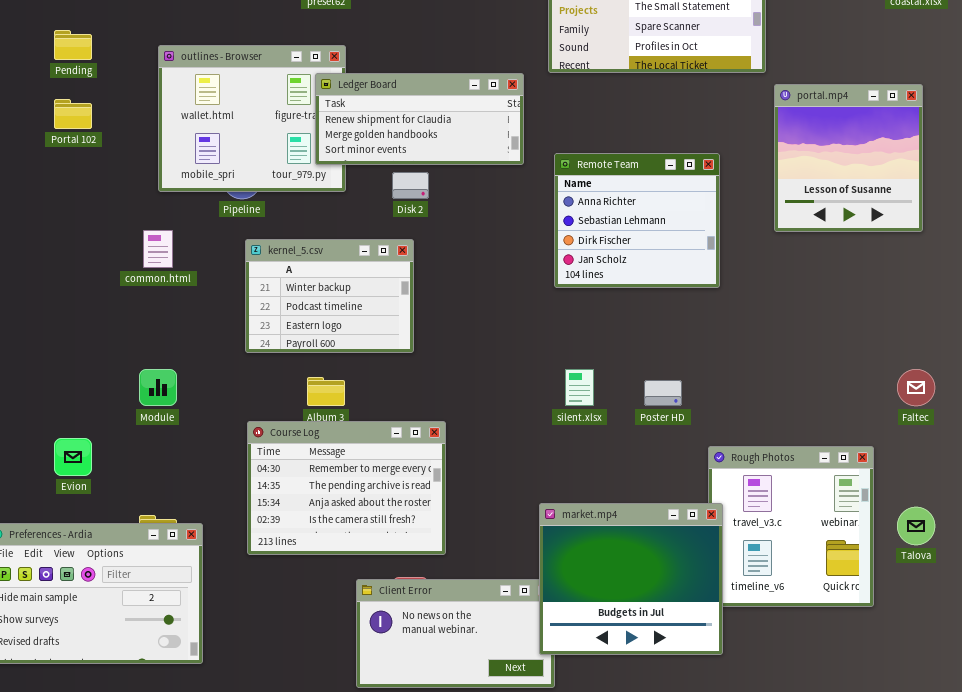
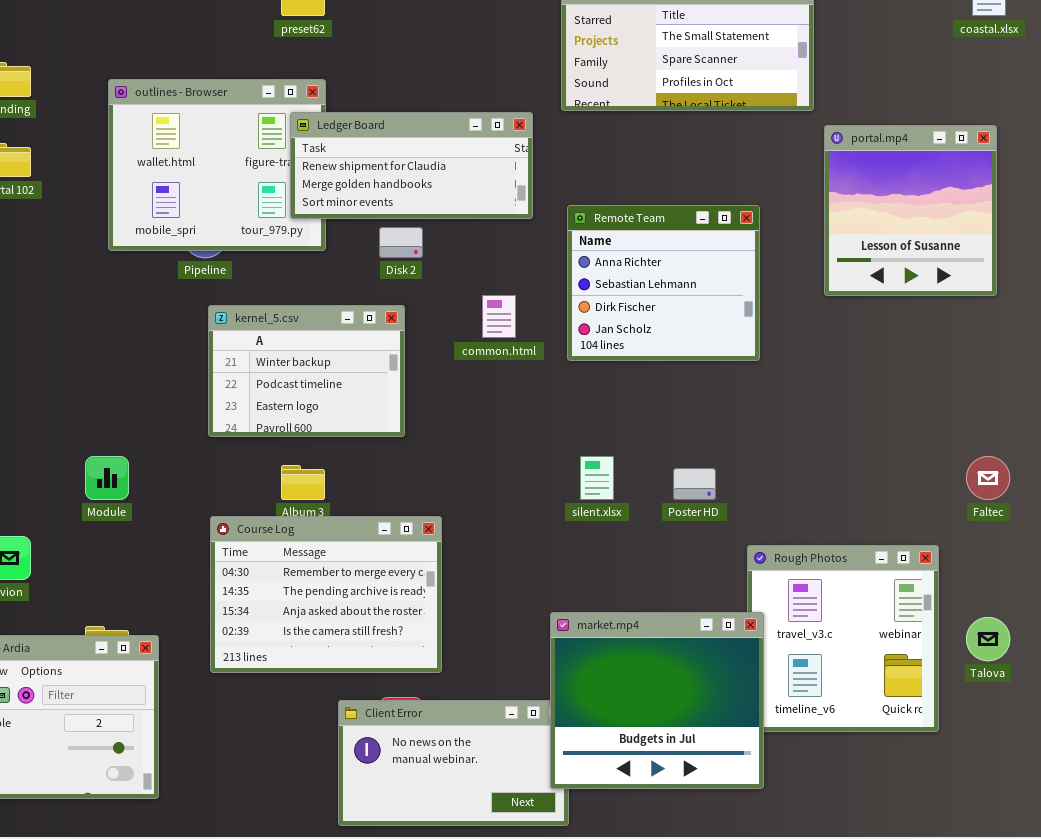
common.html: [143,230,173,268] -> [482,295,516,338], moved

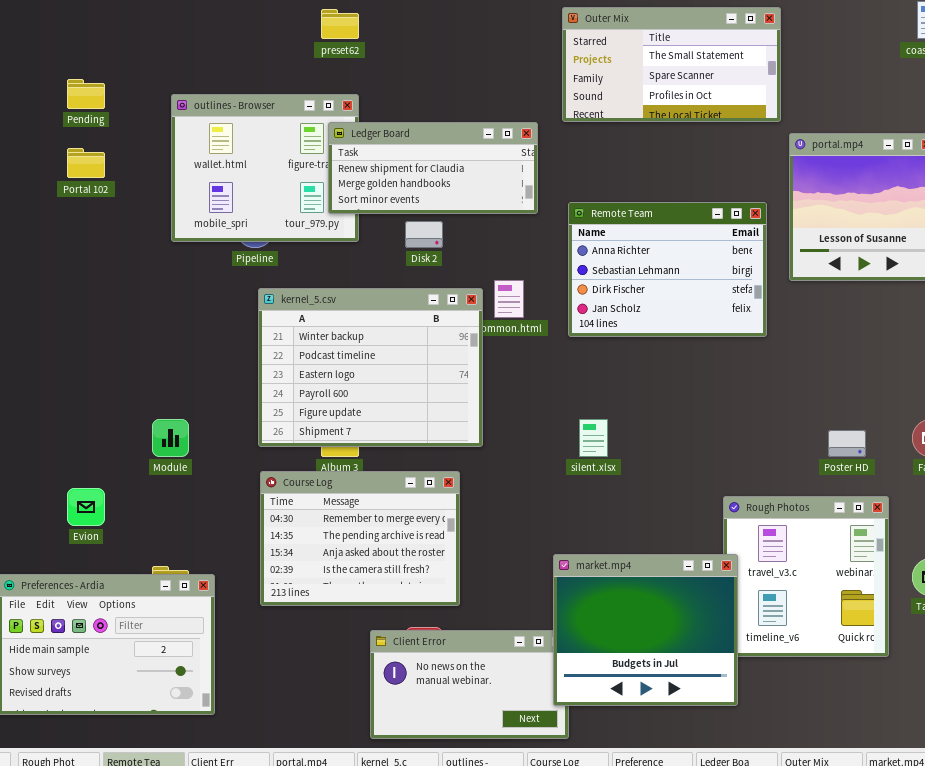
Remote Team: [567,205,760,361] -> [568,202,767,337], resized
kernel_5.csv: [208,305,405,437] -> [258,288,483,447], resized
Poster HD: [673,468,716,500] -> [828,430,866,457], moved

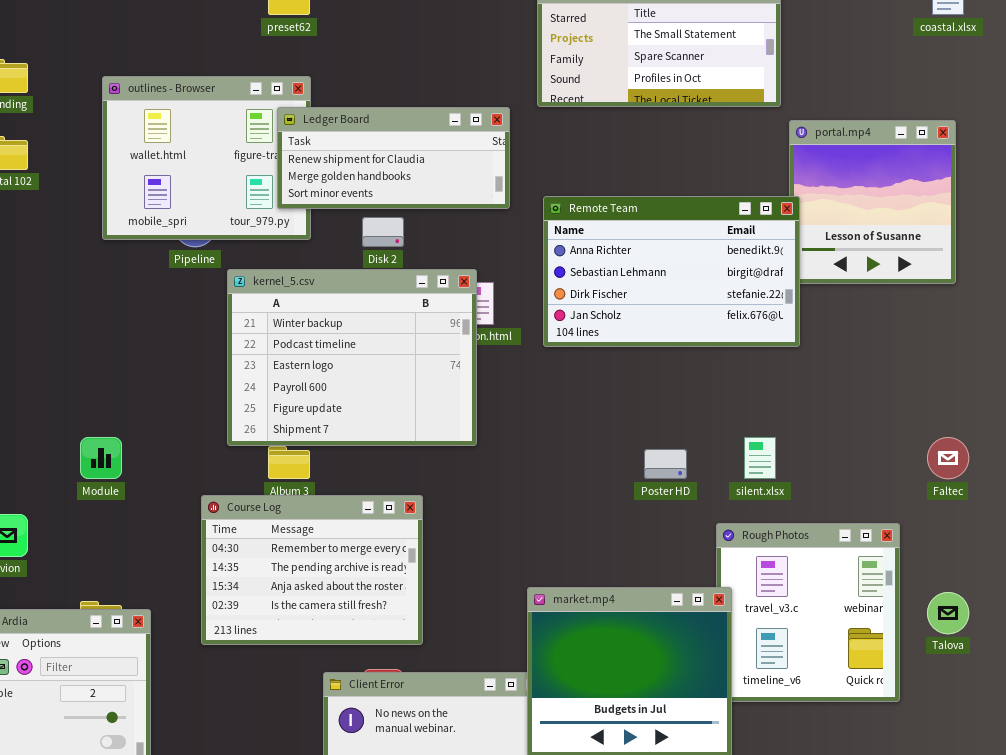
Remote Team: [568,202,767,337] -> [543,196,800,347], resized
kernel_5.csv: [258,288,483,447] -> [227,269,477,446], moved
silent.xlsx: [579,419,608,457] -> [744,437,776,479], moved
Poster HD: [828,430,866,457] -> [644,449,687,479], moved

